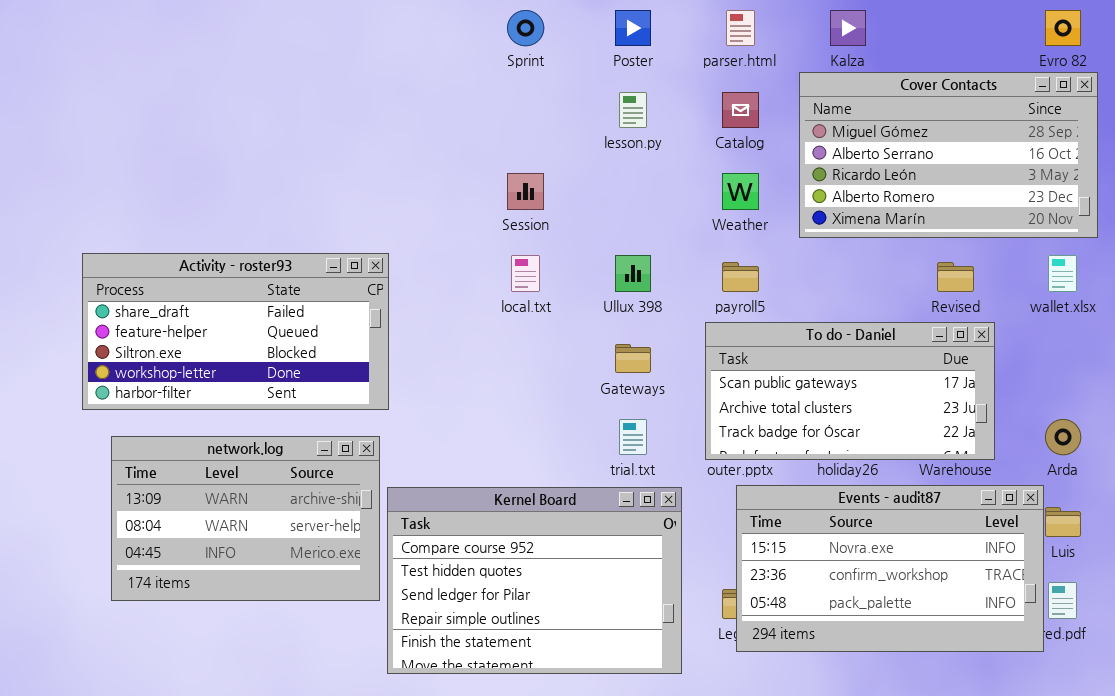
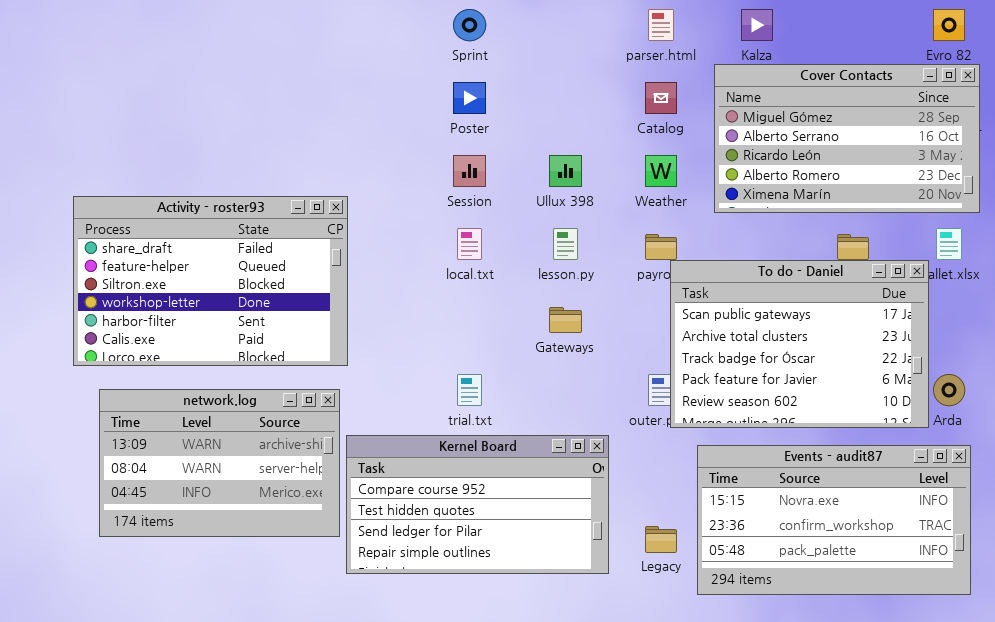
Poster: [615,10,651,46] -> [453,82,486,114], moved
lesson.py: [619,92,647,128] -> [553,228,578,260], moved
Activity - roster93: [82,253,389,410] -> [73,196,348,366], resized
Ullux 398: [615,255,651,292] -> [549,155,582,187], moved
To do - Daniel: [705,322,995,460] -> [670,260,929,428], moved, resized
trial.txt: [619,419,647,455] -> [457,374,482,406], moved
Events - audit87: [736,485,1044,652] -> [697,445,971,595], moved
Kernel Board: [387,487,682,674] -> [346,435,609,574], resized

